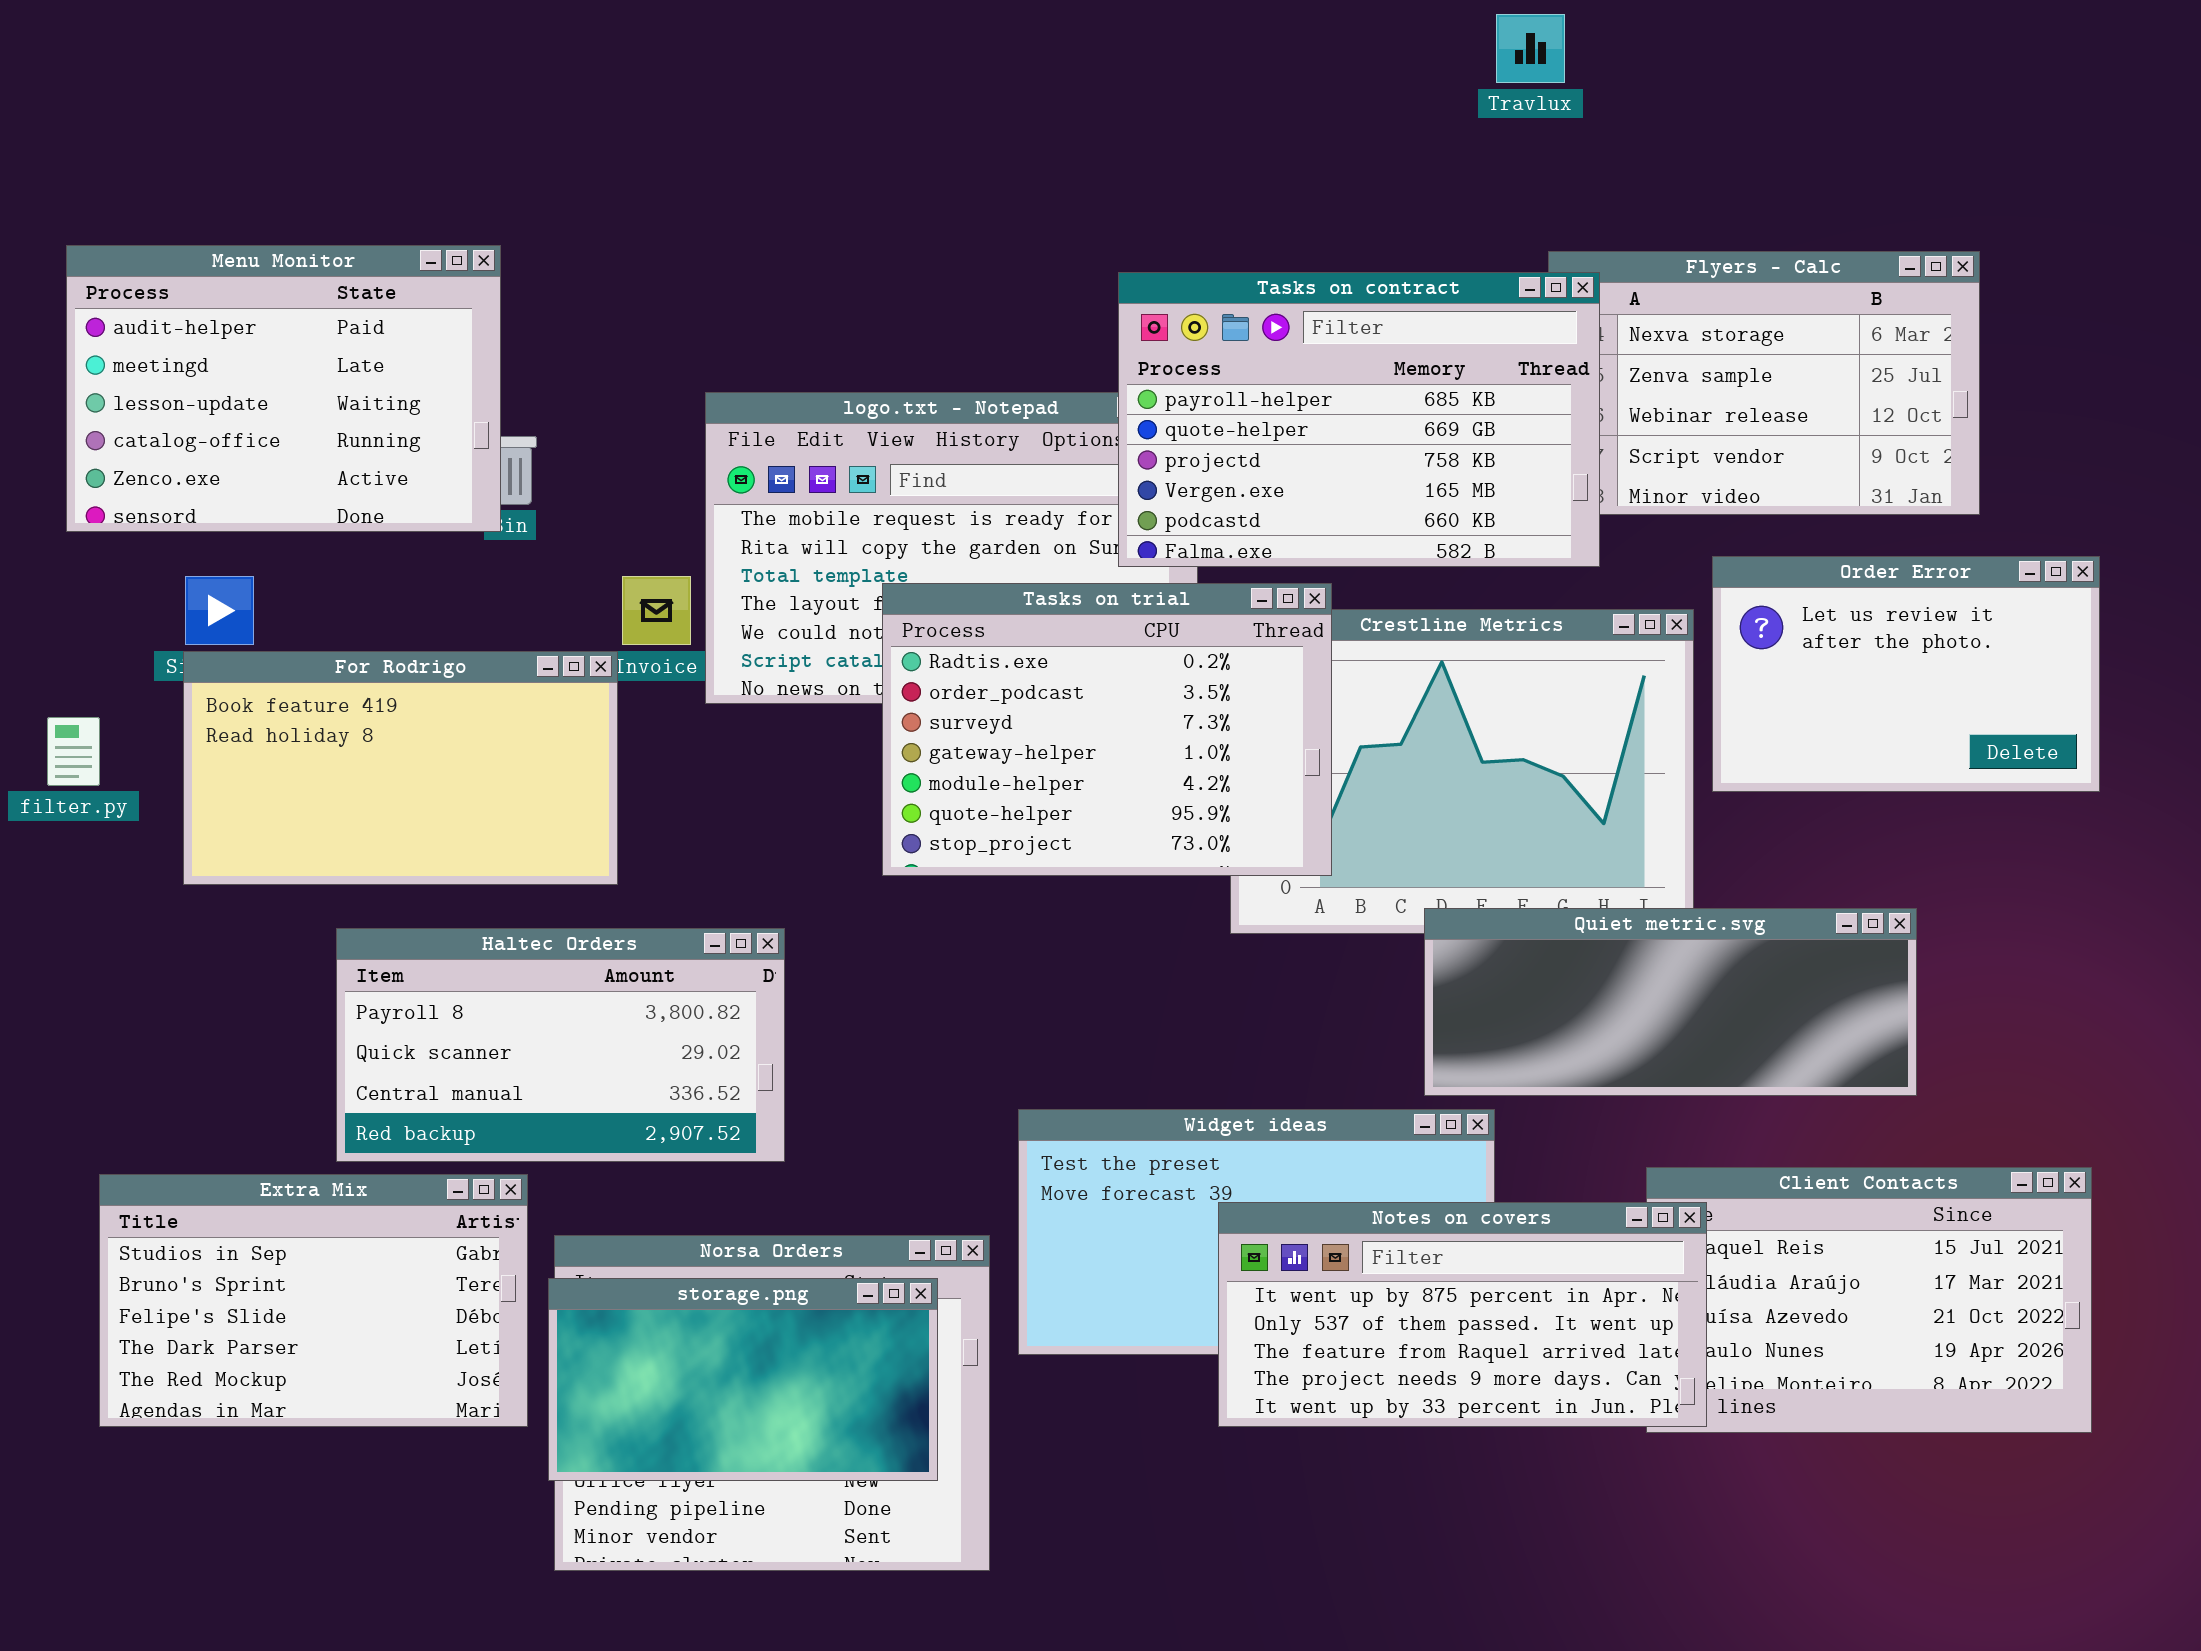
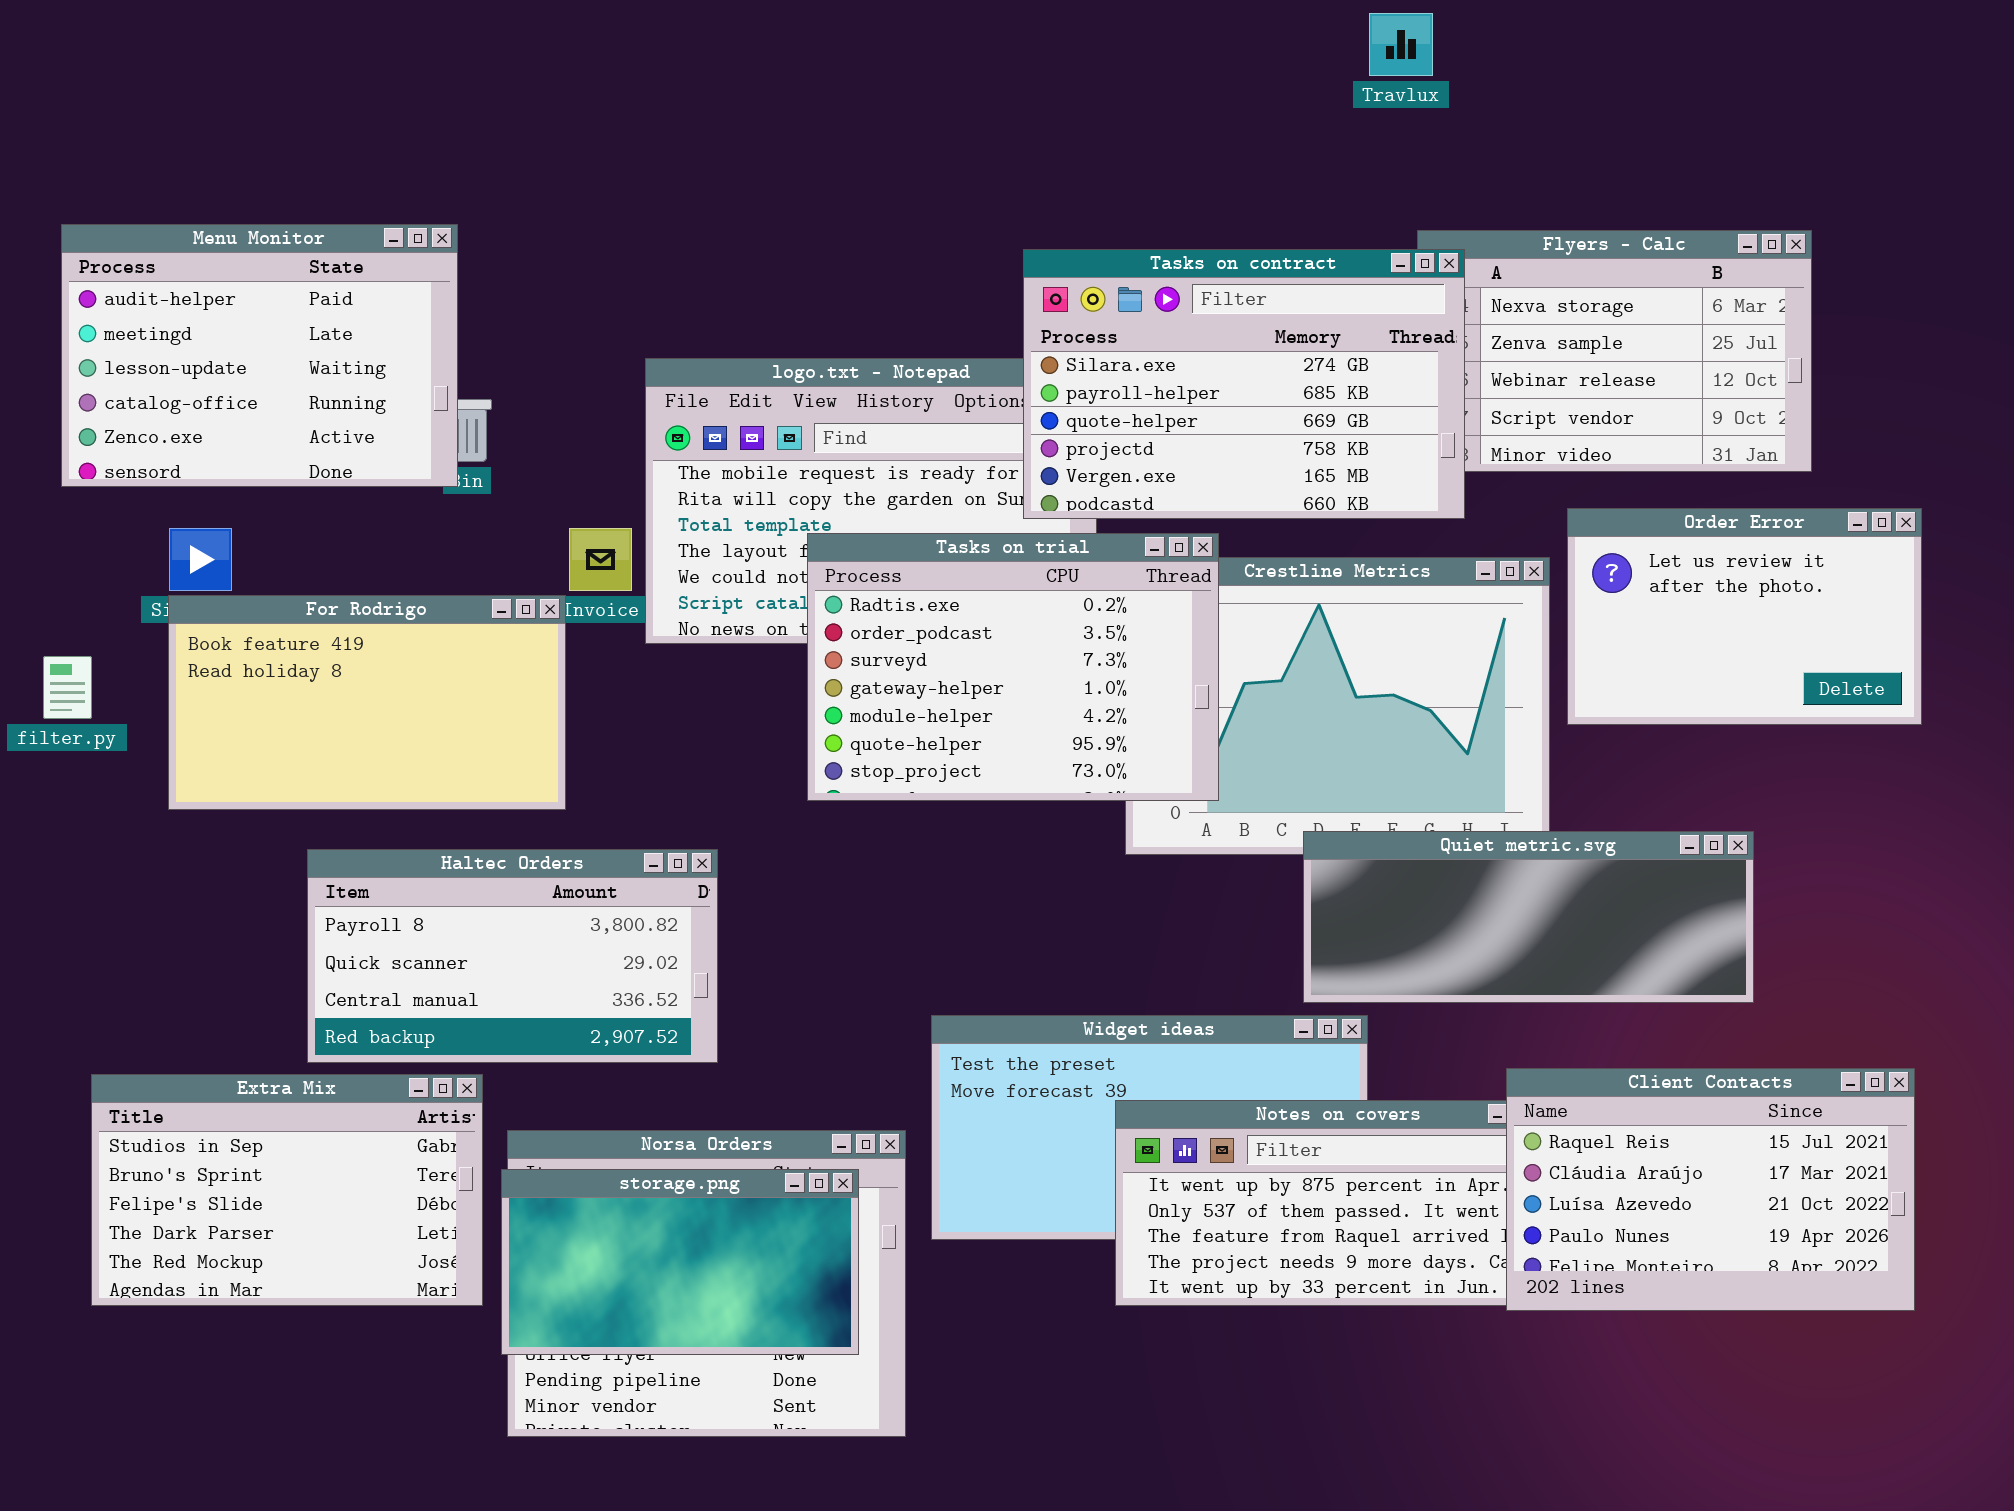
Tasks on contract: [1118,272,1600,567] -> [1023,249,1465,519], scrolled up 1 row
Client Contacts: [1646,1167,2092,1433] -> [1506,1068,1915,1311], raised

